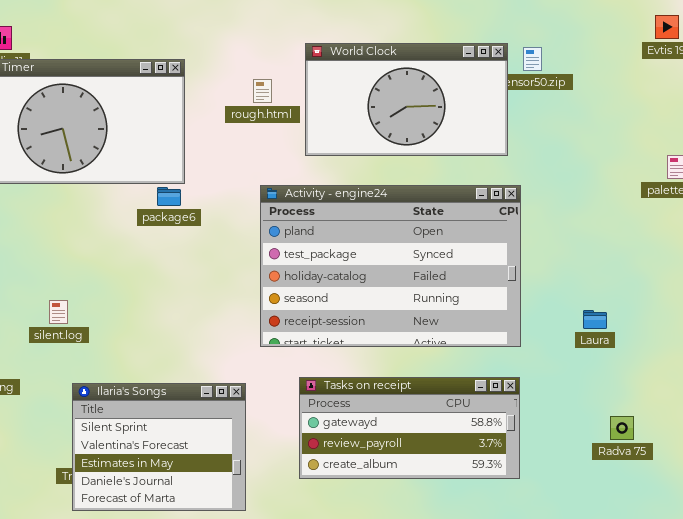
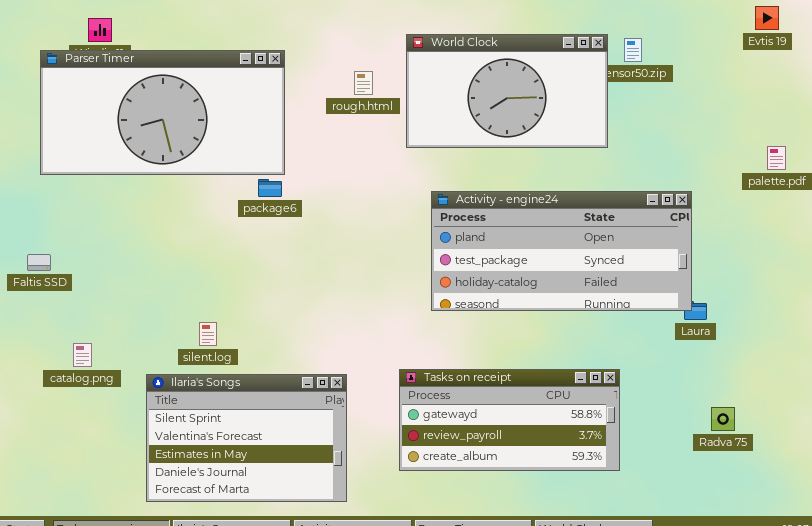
Activity - engine24: [260,185,521,347] -> [431,191,692,311], moved, resized
silent.log: [49,300,68,324] -> [199,322,217,346], moved
Ilaria's Songs: [72,383,246,511] -> [146,374,347,502], resized

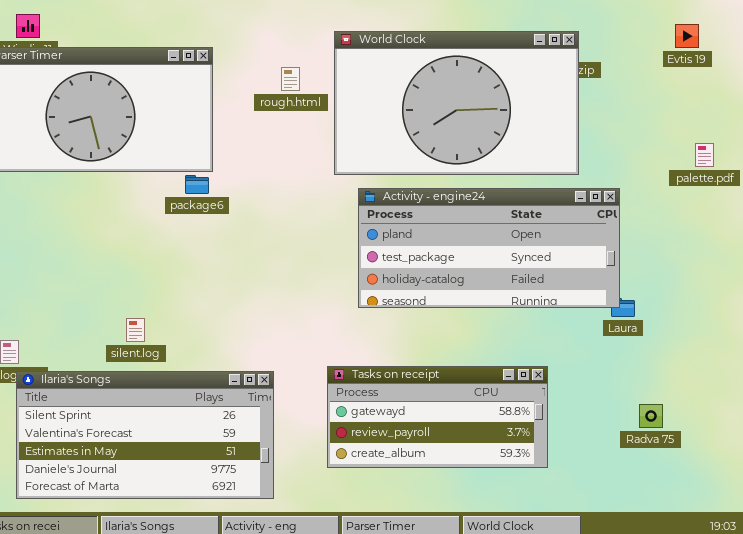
Evtis 19: [755,6,779,30] -> [675,24,699,48], moved
World Clock: [406,34,608,148] -> [334,31,579,175], resized
Ilaria's Songs: [146,374,347,502] -> [16,371,274,499], resized

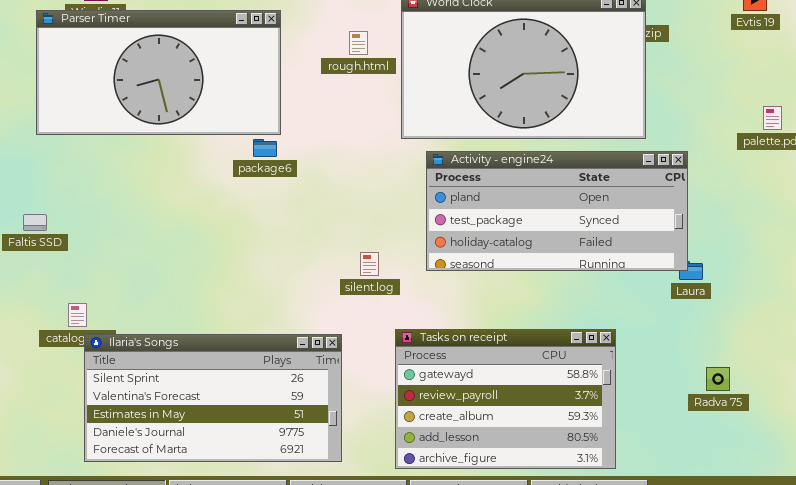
silent.log: [126,318,145,342] -> [360,252,379,276], moved
Tasks on receipt: [327,366,548,468] -> [395,329,616,469], resized

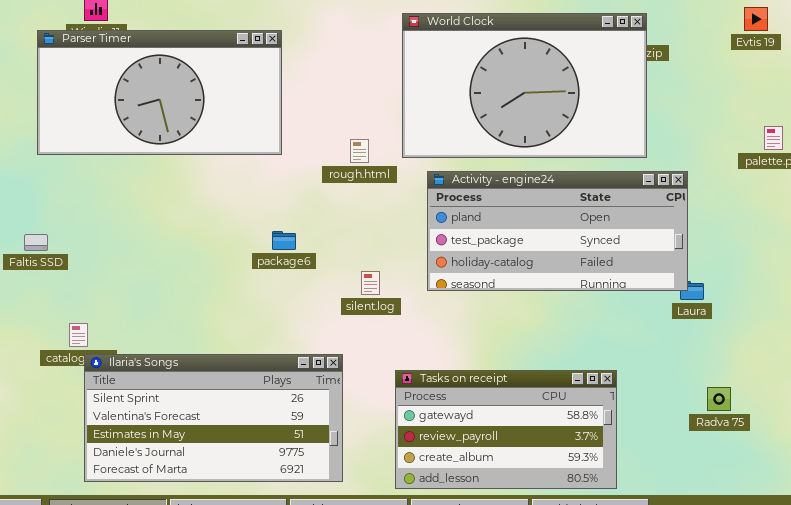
rough.html: [349,31,368,55] -> [350,139,369,163], moved
package6: [253,139,277,157] -> [272,231,296,250], moved
Tasks on receipt: [395,329,616,469] -> [395,370,617,489], resized

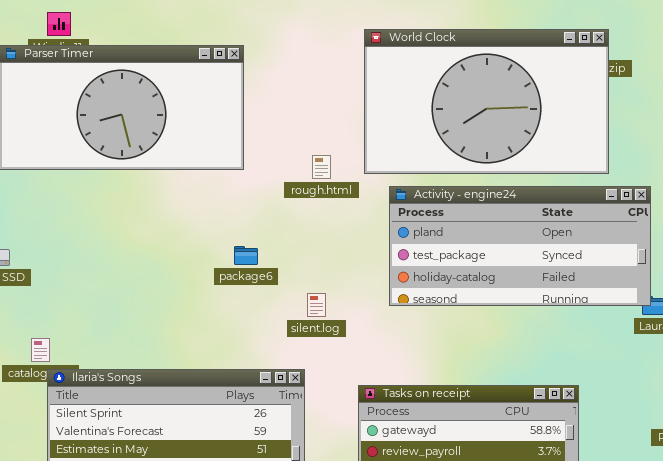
silent.log: [361,271,380,295] -> [307,293,326,317], moved

